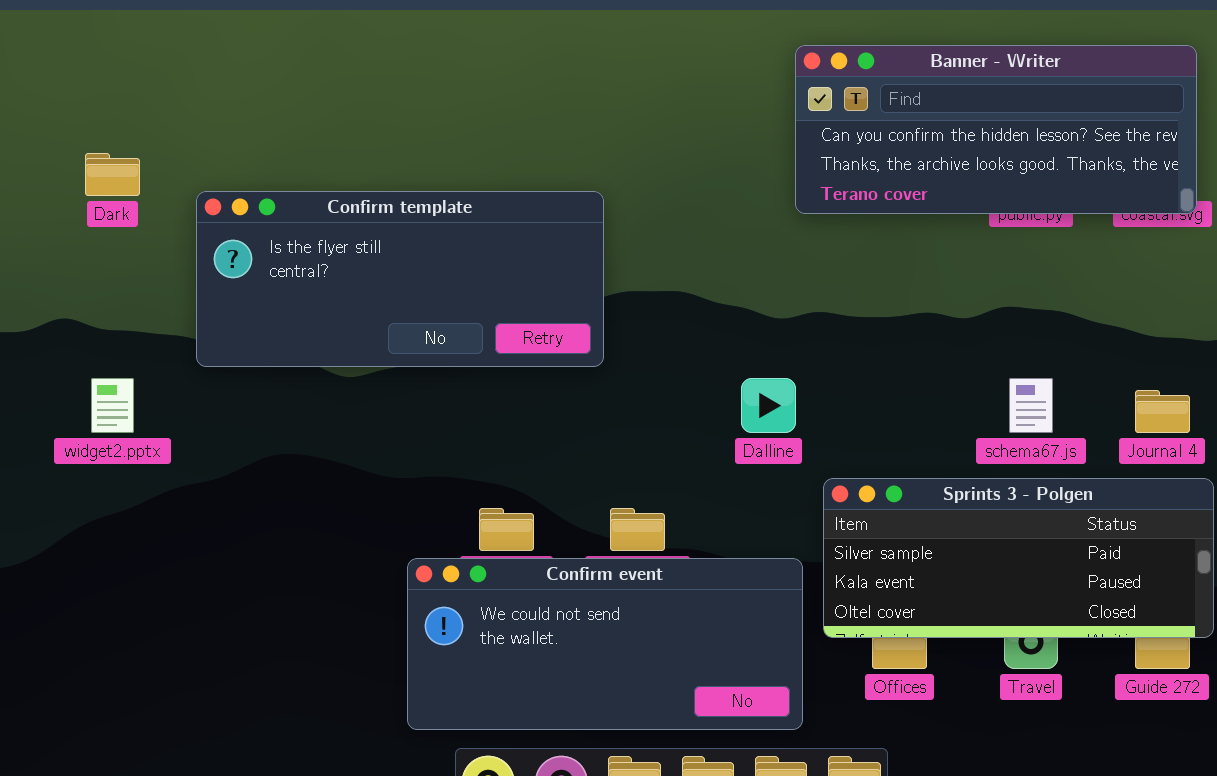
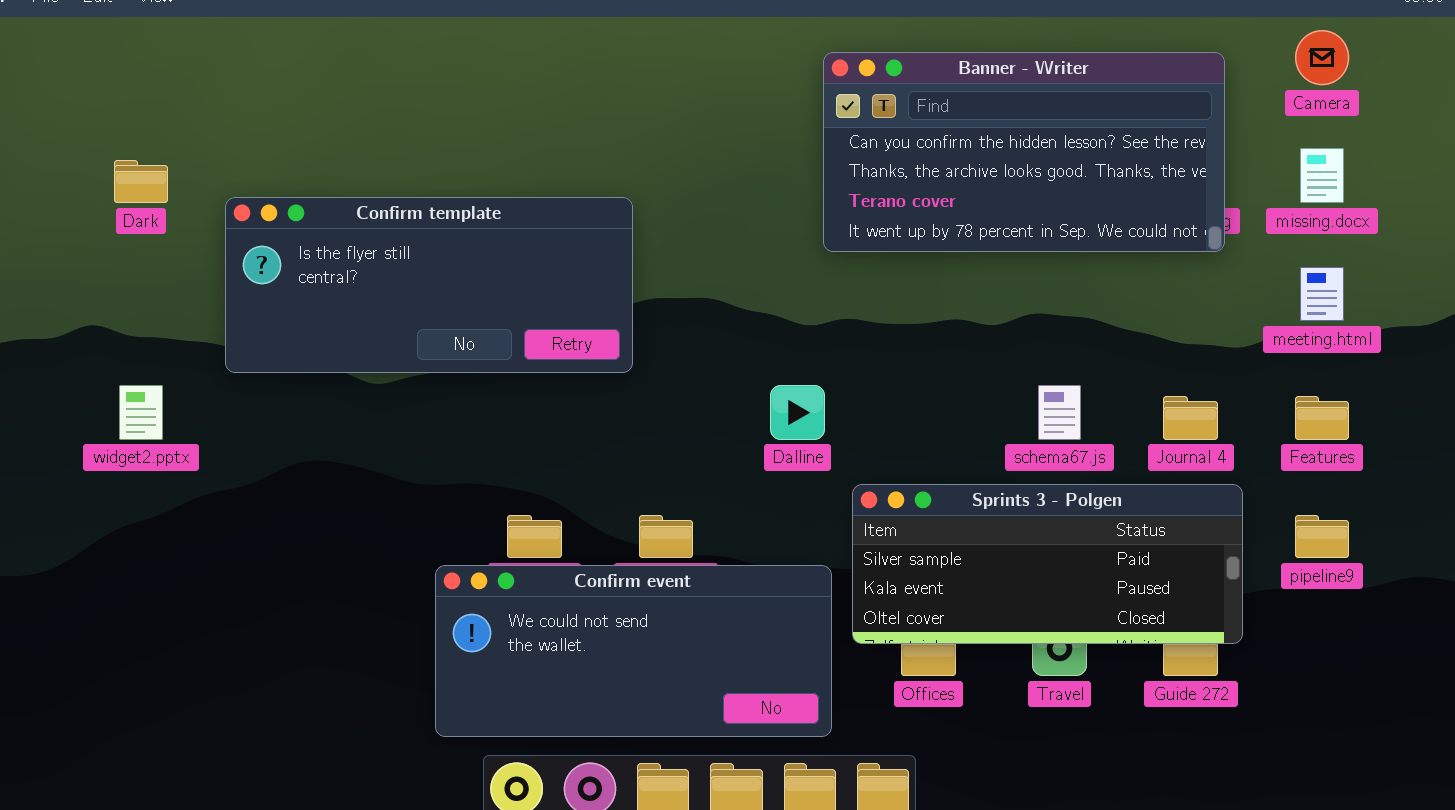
Banner - Writer: [795,45,1197,214] -> [823,52,1225,252], resized

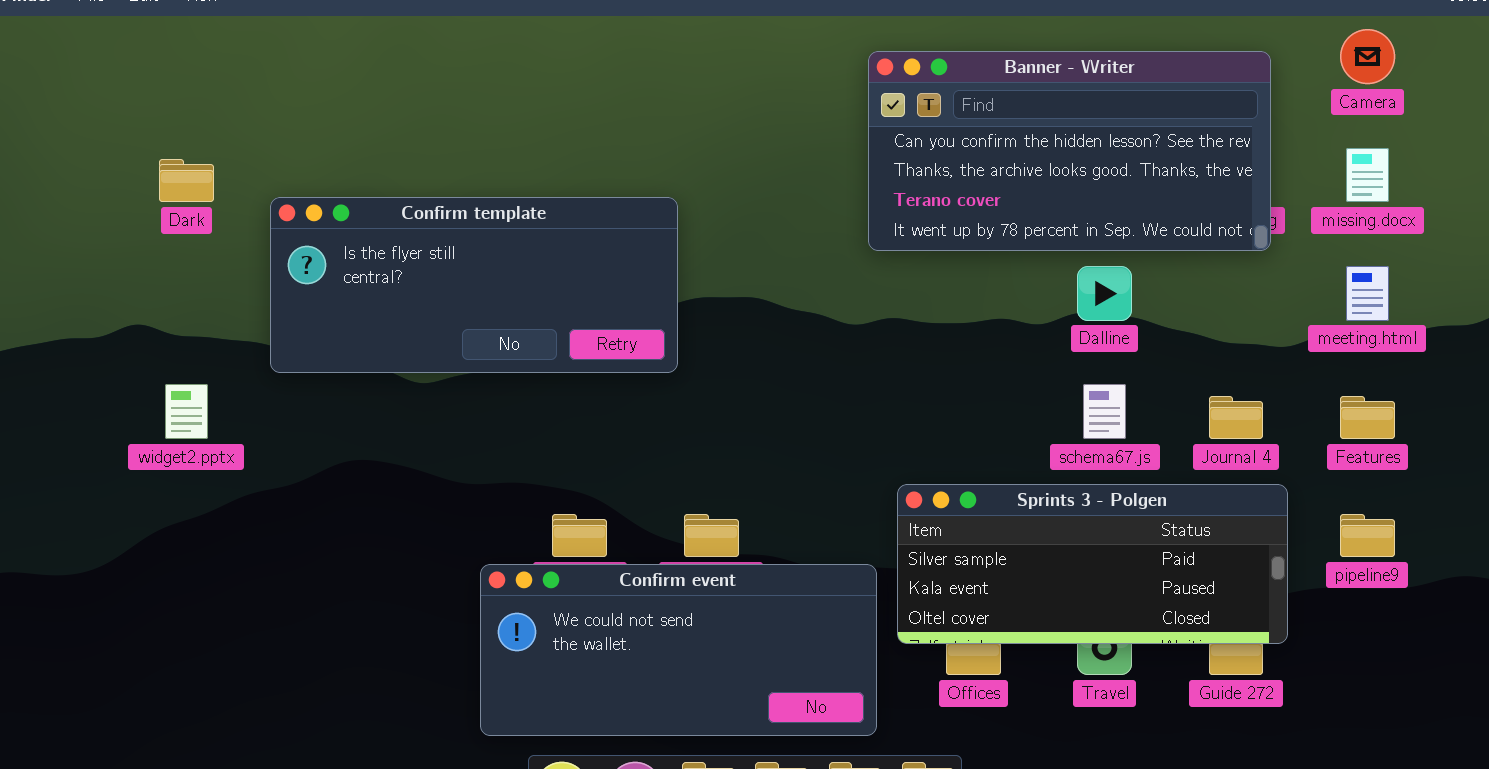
Dalline: [770,385,825,440] -> [1077,266,1132,321], moved

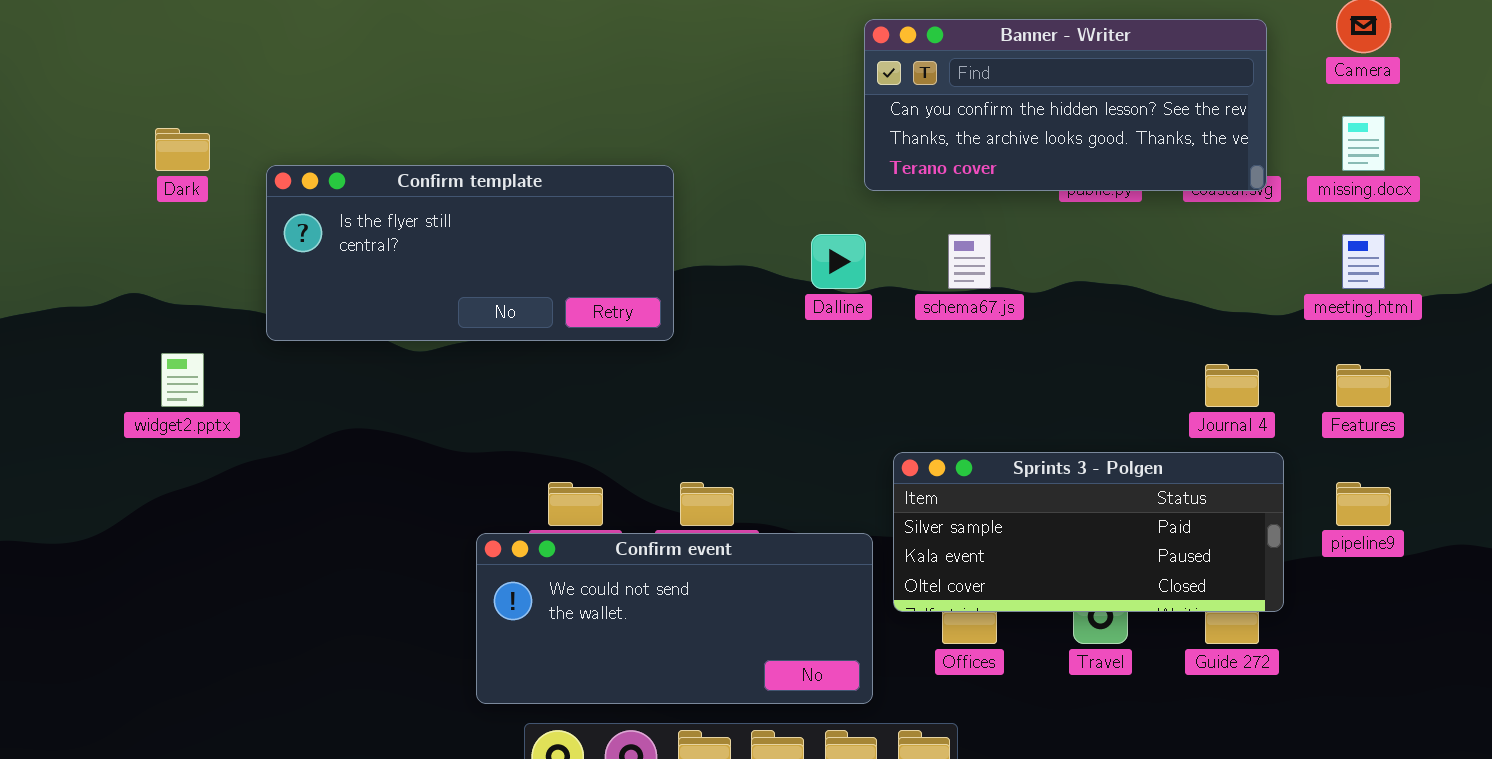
Banner - Writer: [868,51,1271,251] -> [864,19,1267,191], resized
Dalline: [1077,266,1132,321] -> [811,234,866,289], moved
schema67.js: [1083,384,1126,439] -> [948,234,991,289], moved

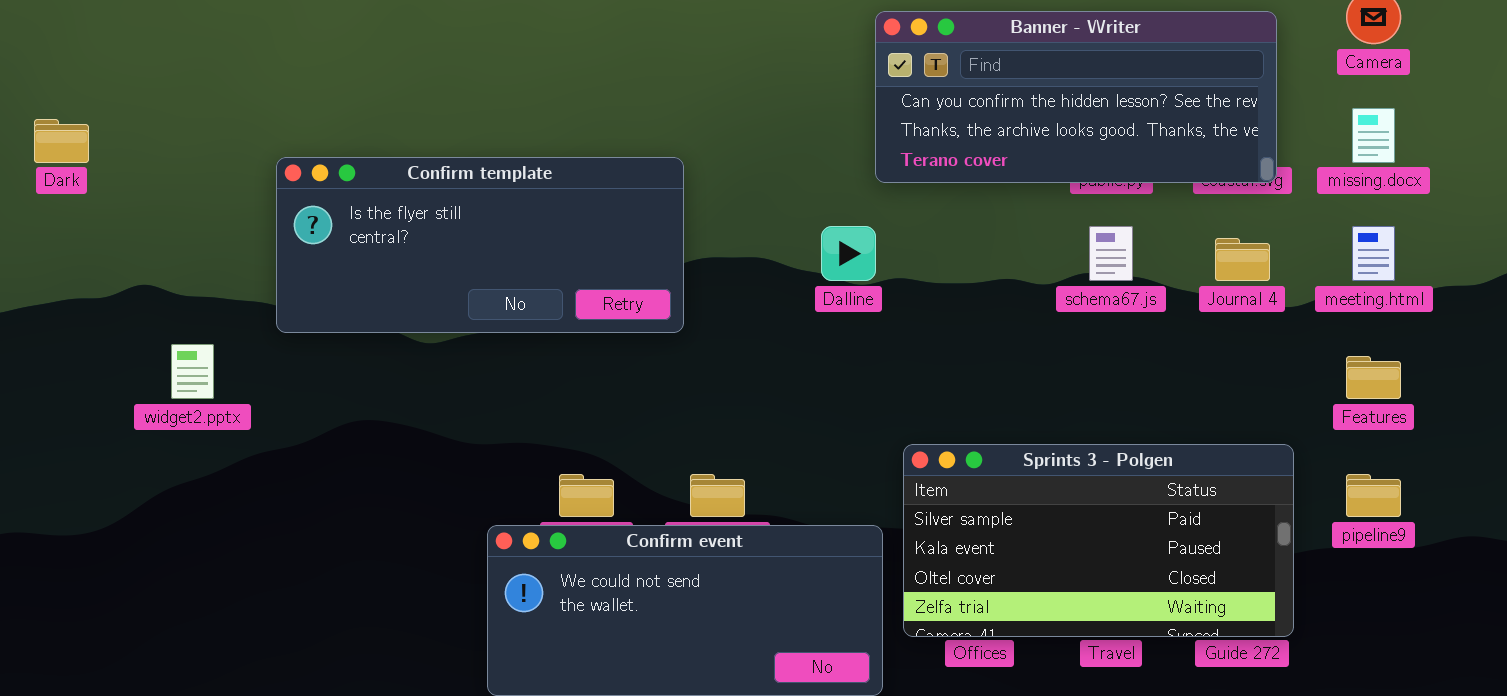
Dark: [155,128,210,171] -> [34,119,89,163], moved
schema67.js: [948,234,991,289] -> [1089,226,1133,281], moved
Journal 4: [1205,364,1259,407] -> [1215,238,1270,281], moved
Sprints 3 - Polgen: [893,452,1284,612] -> [903,444,1294,637], resized

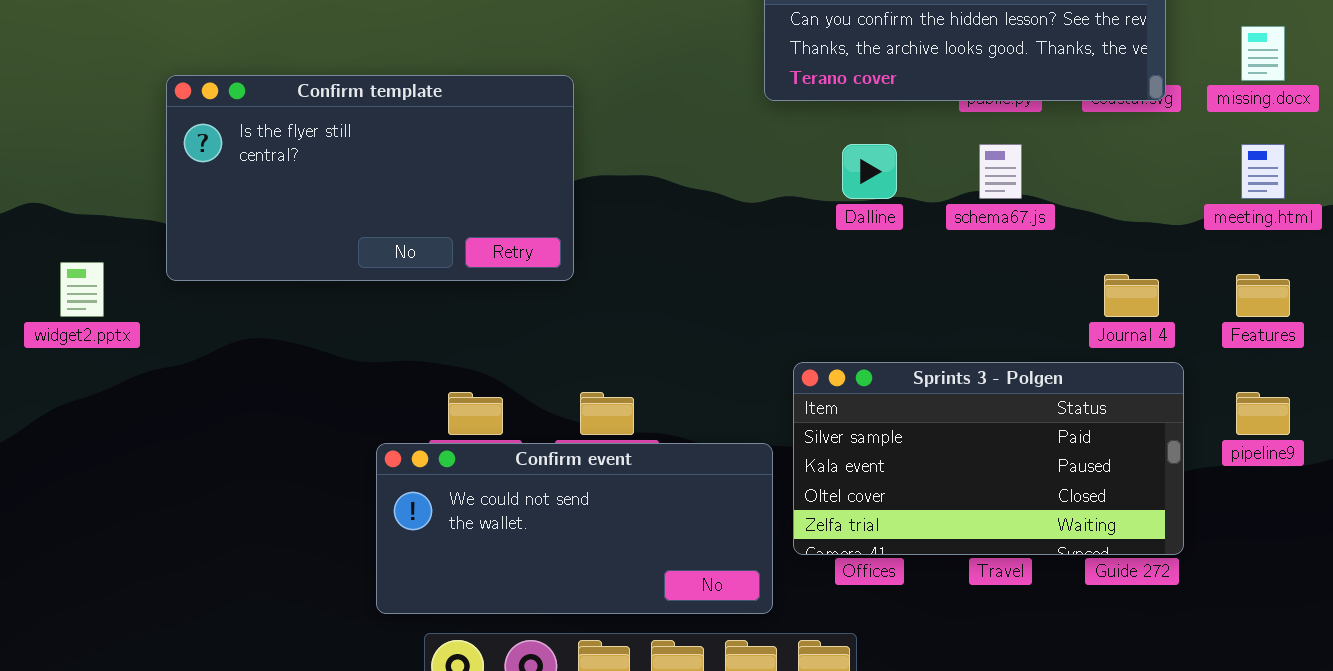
Confirm template: [276,157,684,333] -> [166,75,574,281], resized
Dalline: [821,226,876,281] -> [842,144,897,199], moved
Journal 4: [1215,238,1270,281] -> [1104,274,1159,317], moved

